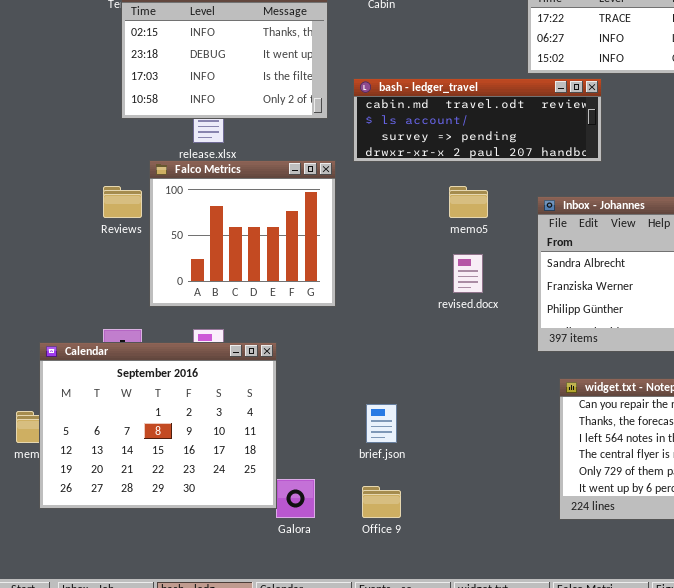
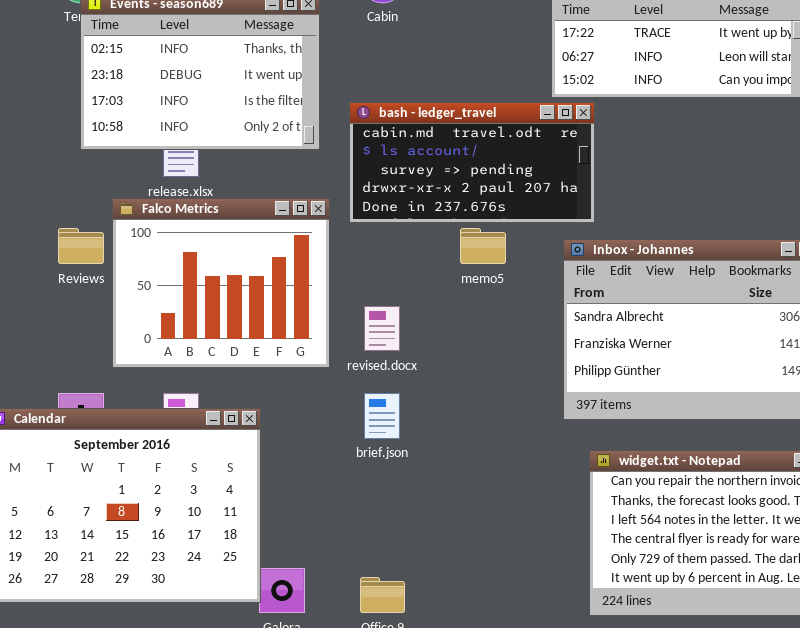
bash - ledger_travel: [353,78,602,162] -> [349,102,595,223], resized
revised.docx: [453,254,483,293] -> [364,306,400,351], moved
brief.json: [366,404,397,443] -> [364,393,400,439], moved

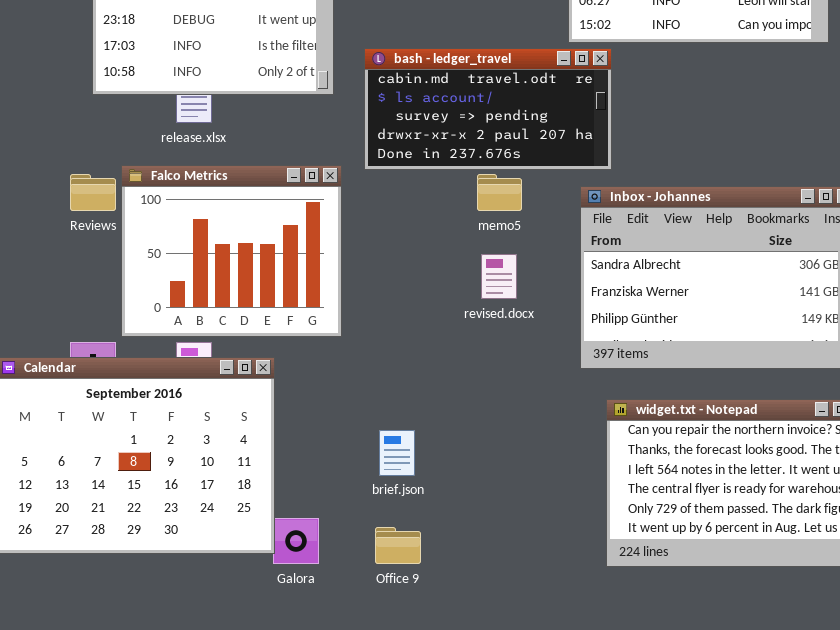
Falco Metrics: [112,198,330,368] -> [121,165,342,337], moved
revised.docx: [364,306,400,351] -> [481,254,517,299], moved
brief.json: [364,393,400,439] -> [379,430,415,476], moved

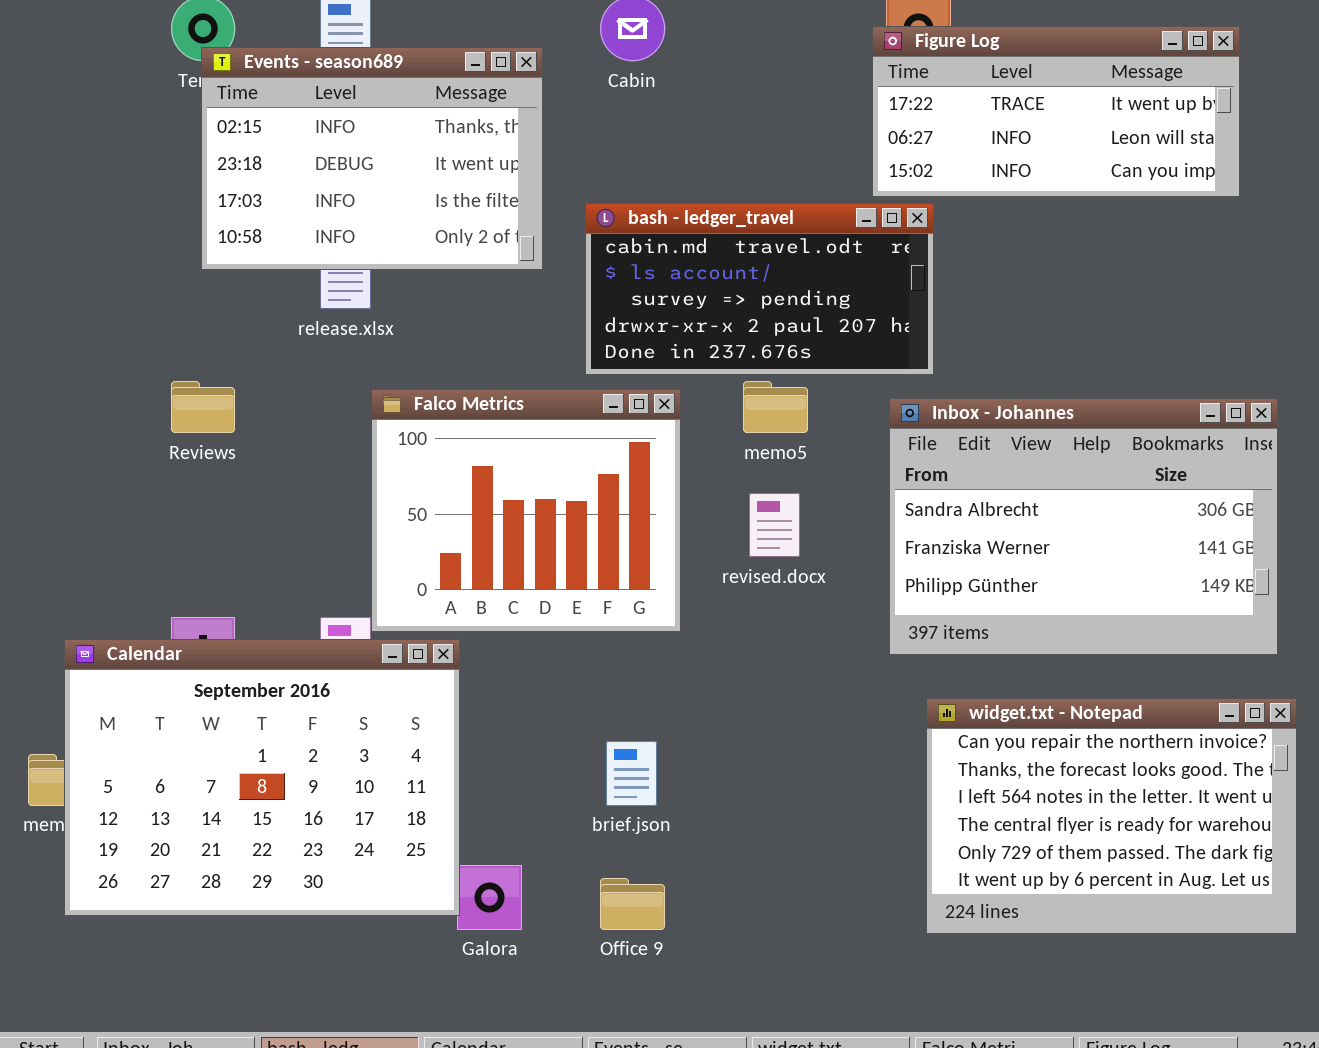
Falco Metrics: [121,165,342,337] -> [371,389,681,632], moved

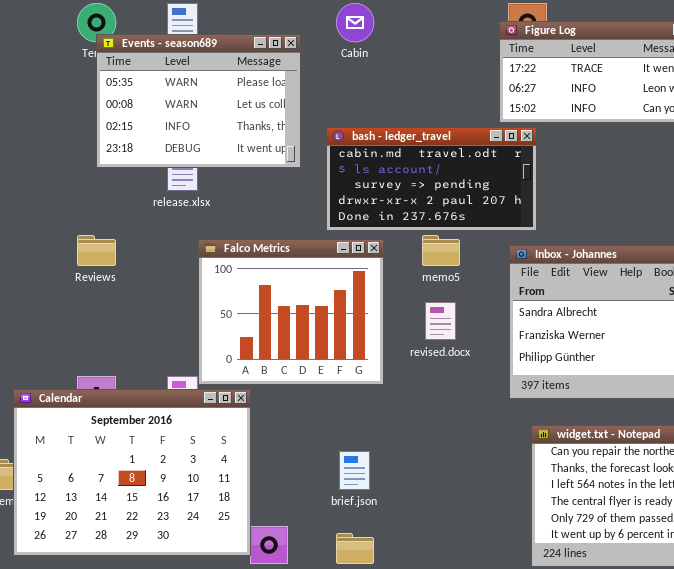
Events - season689: [201,47,543,270] -> [96,34,301,168], scrolled up 2 rows

